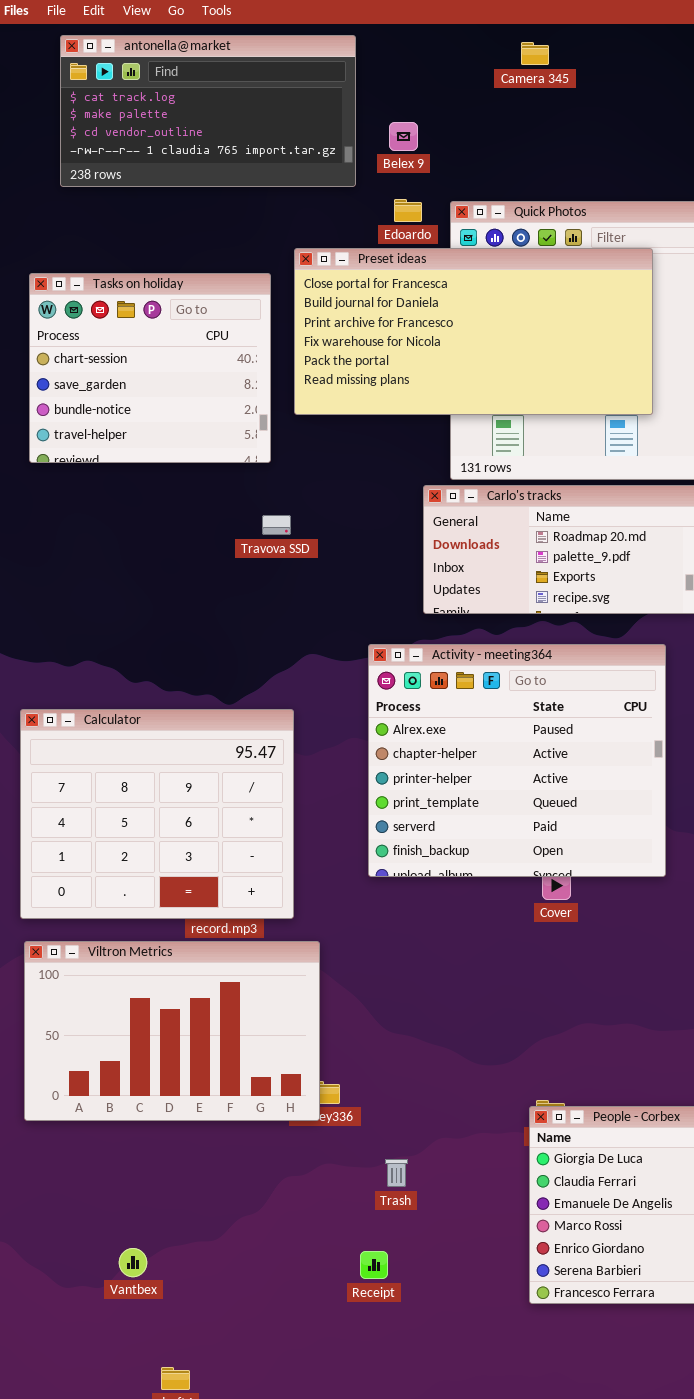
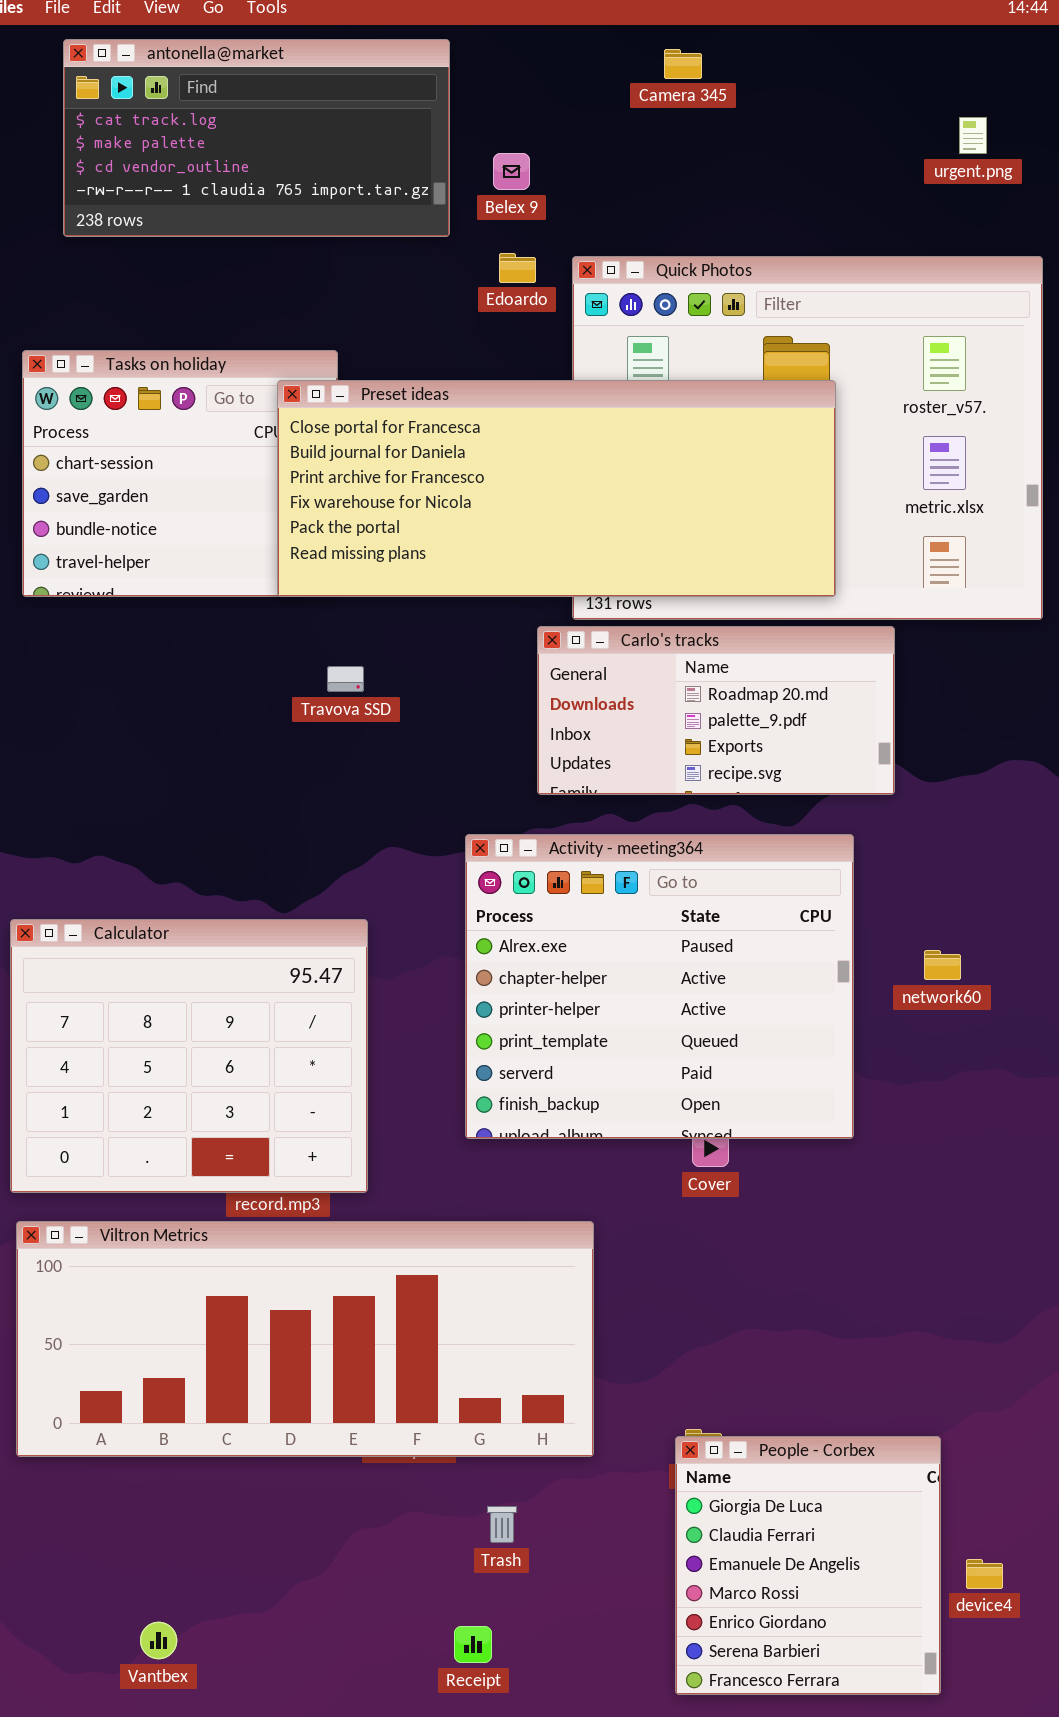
Preset ideas: [294,248,653,415] -> [277,380,836,597], moved, resized
Viltron Metrics: [24,941,320,1121] -> [16,1221,594,1457], resized

